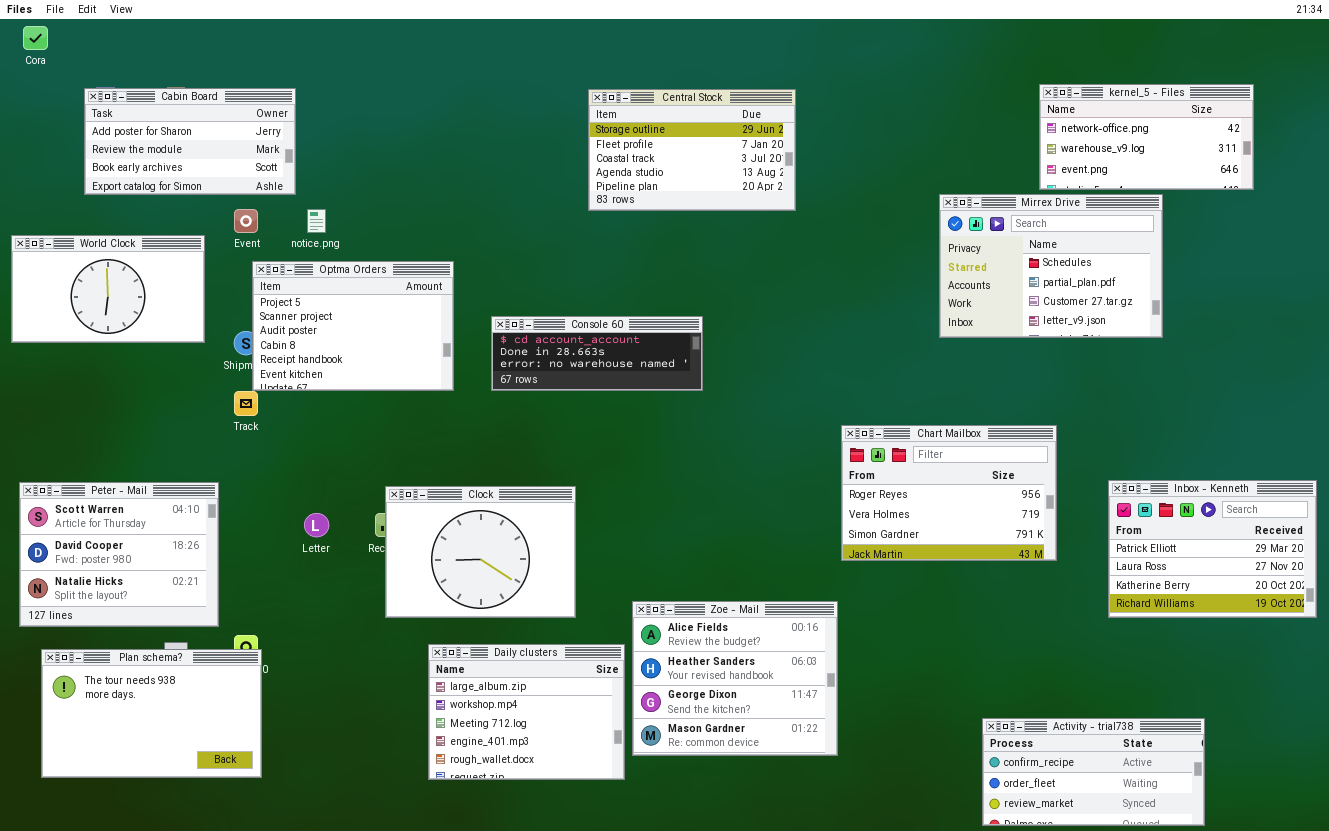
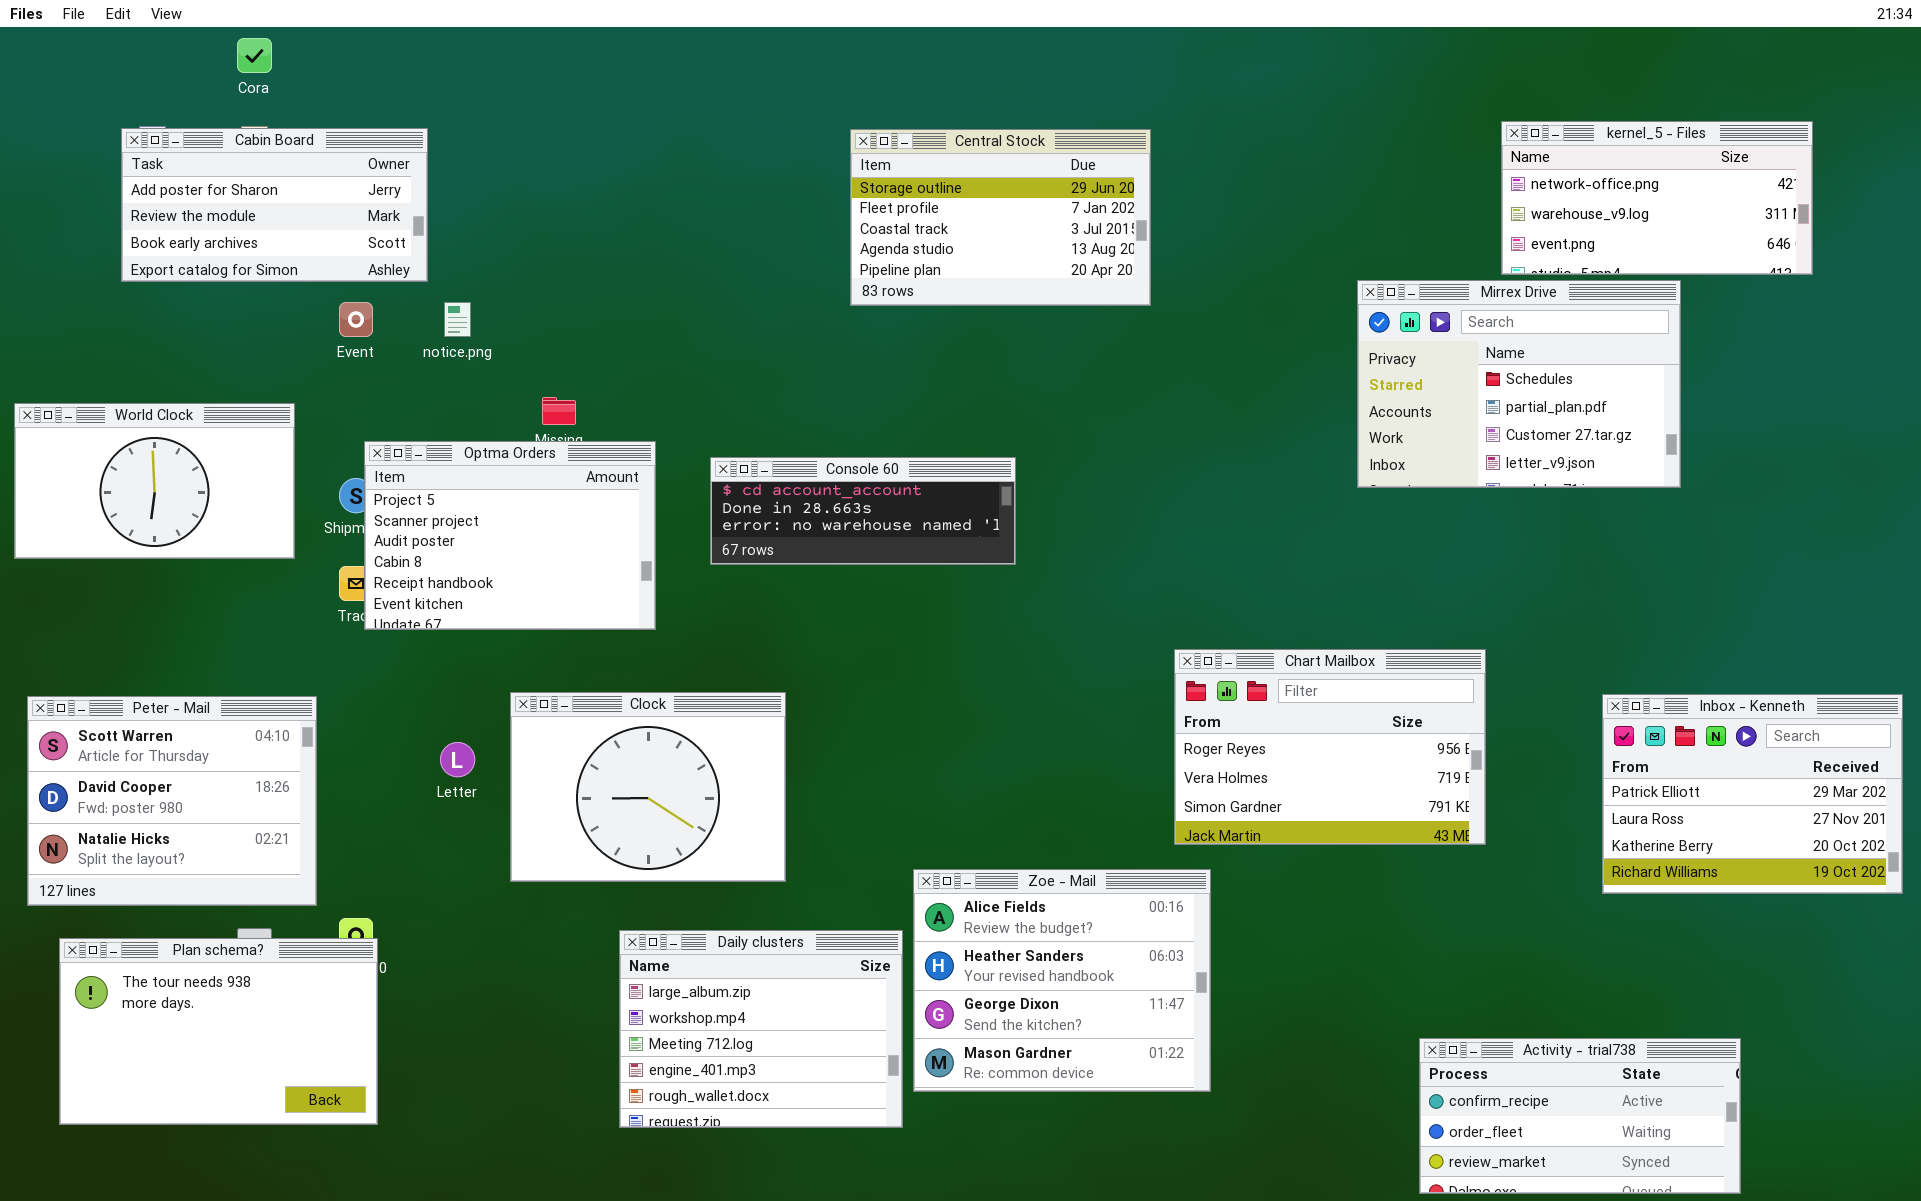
Cora: [23,26,48,50] -> [237,38,272,73], moved
World Clock: [11,235,205,343] -> [14,403,295,559], moved
Optma Orders: [252,261,454,391] -> [364,441,656,630], moved
Chart Mailbox: [841,425,1057,561] -> [1174,649,1486,845], moved
Clock: [385,486,576,618] -> [510,692,786,882], moved

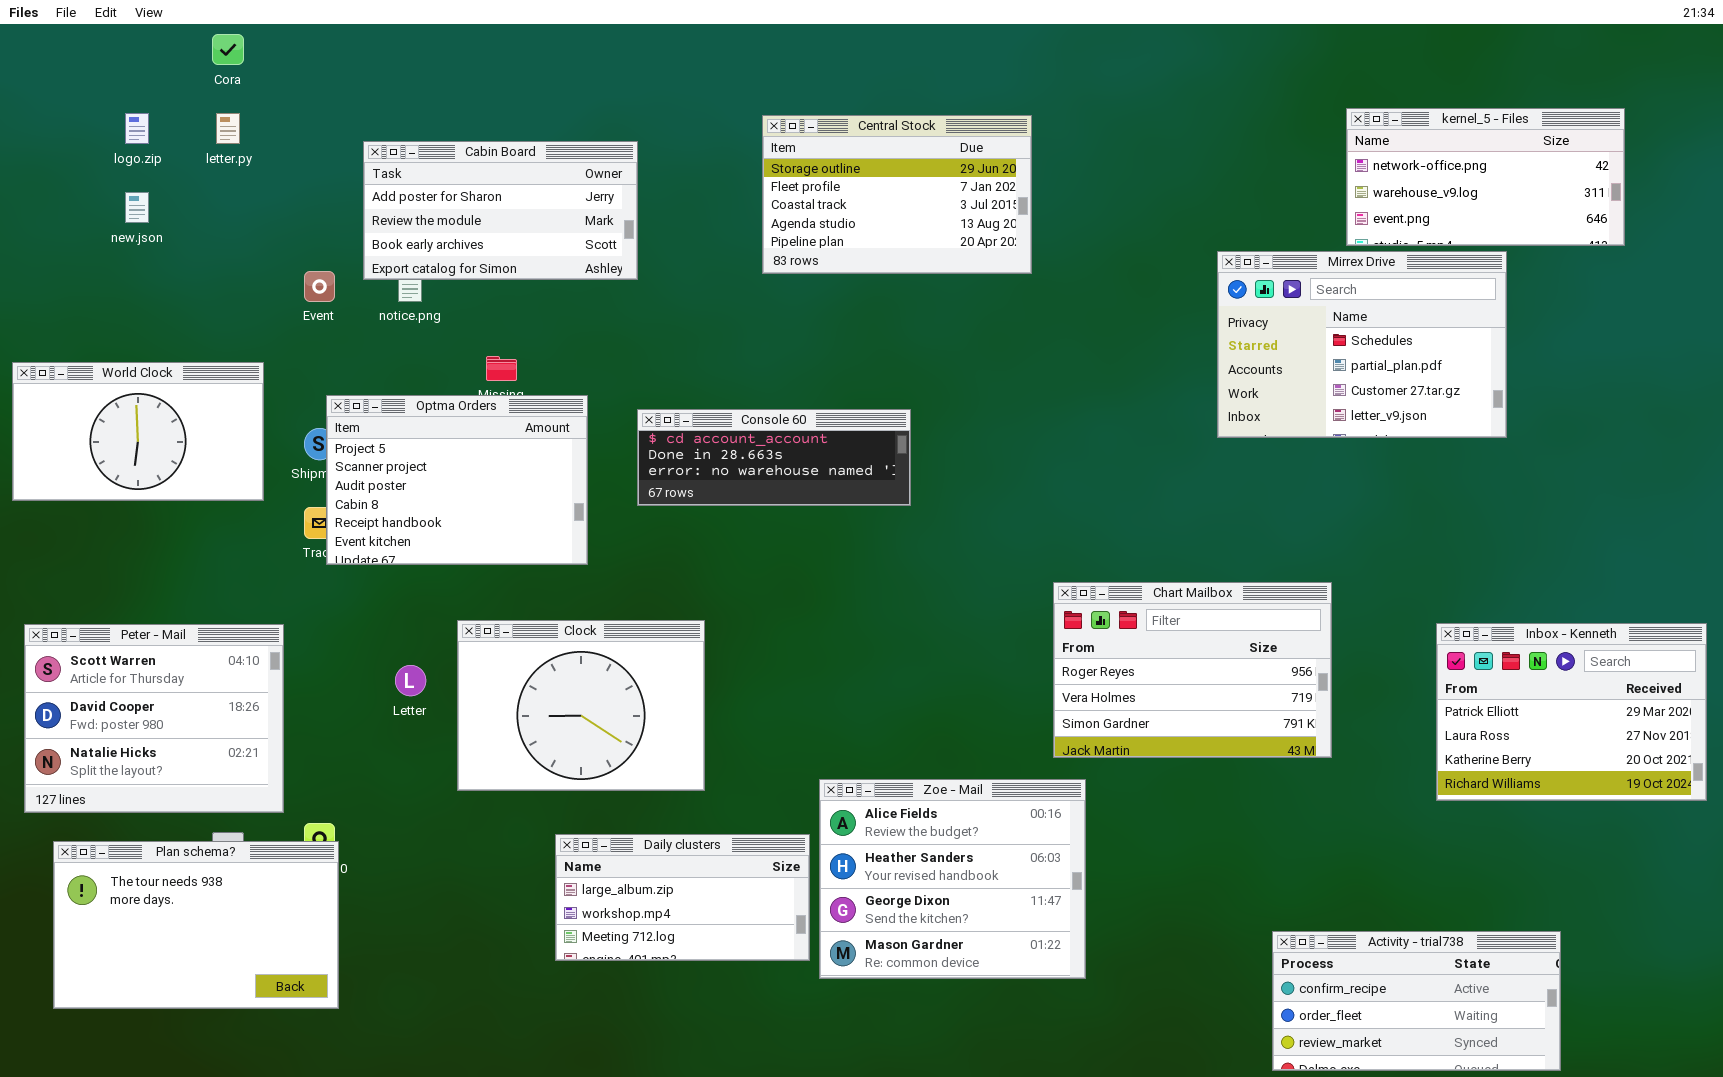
Cabin Board: [121,128,428,282] -> [363,141,638,280], moved
Daily clusters: [619,930,903,1128] -> [555,834,810,961], resized

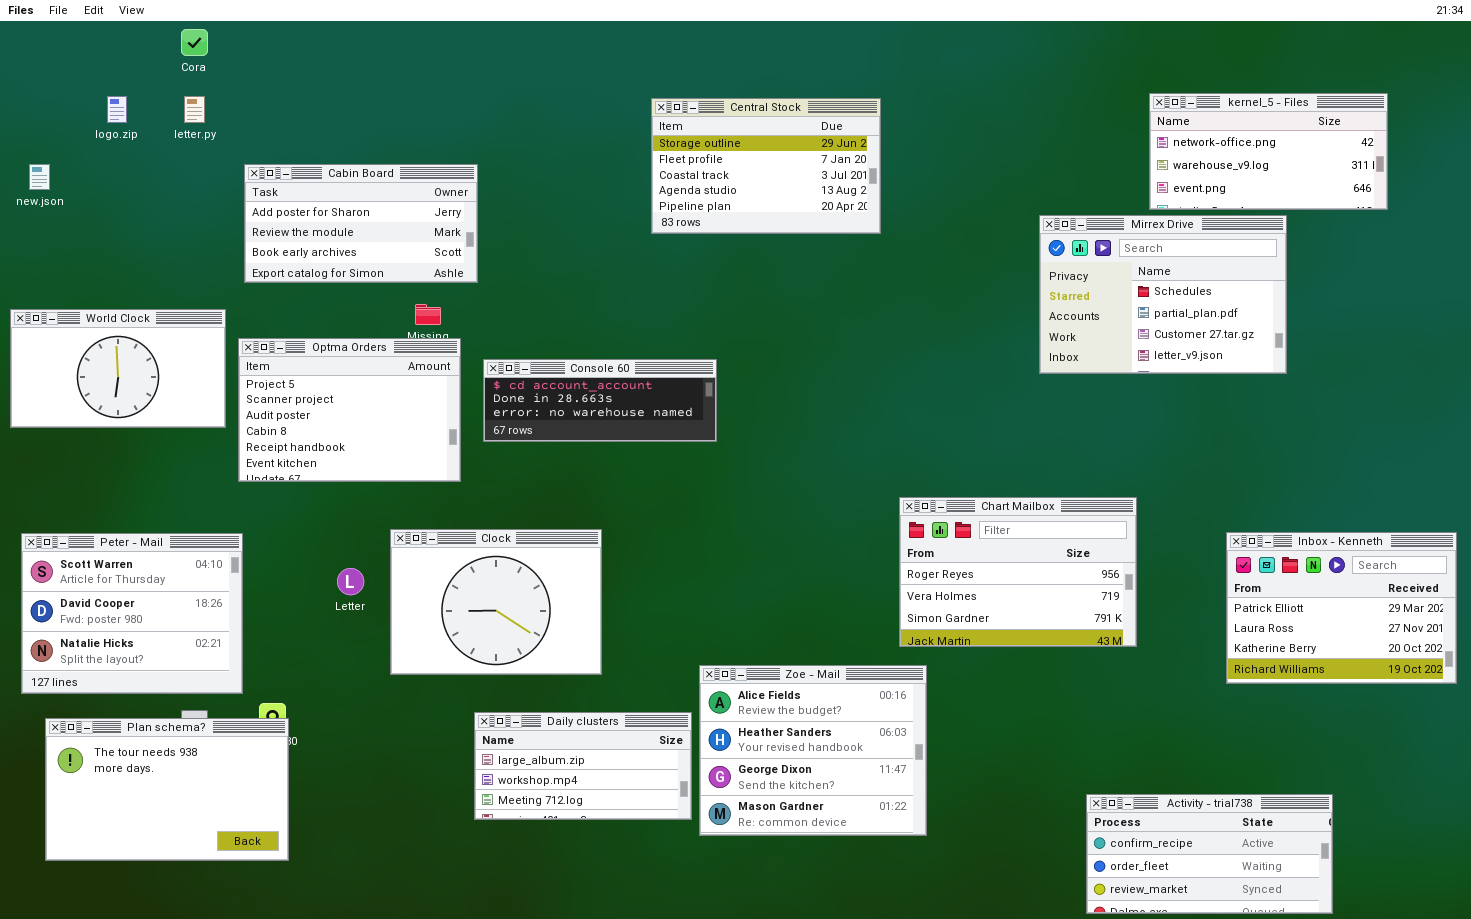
Cabin Board: [363,141,638,280] -> [244,164,478,283], moved
new.json: [125,192,149,223] -> [29,164,50,190], moved
Optma Orders: [326,395,588,565] -> [238,338,461,482], moved
Console 60: [637,409,911,506] -> [483,359,717,442], moved

